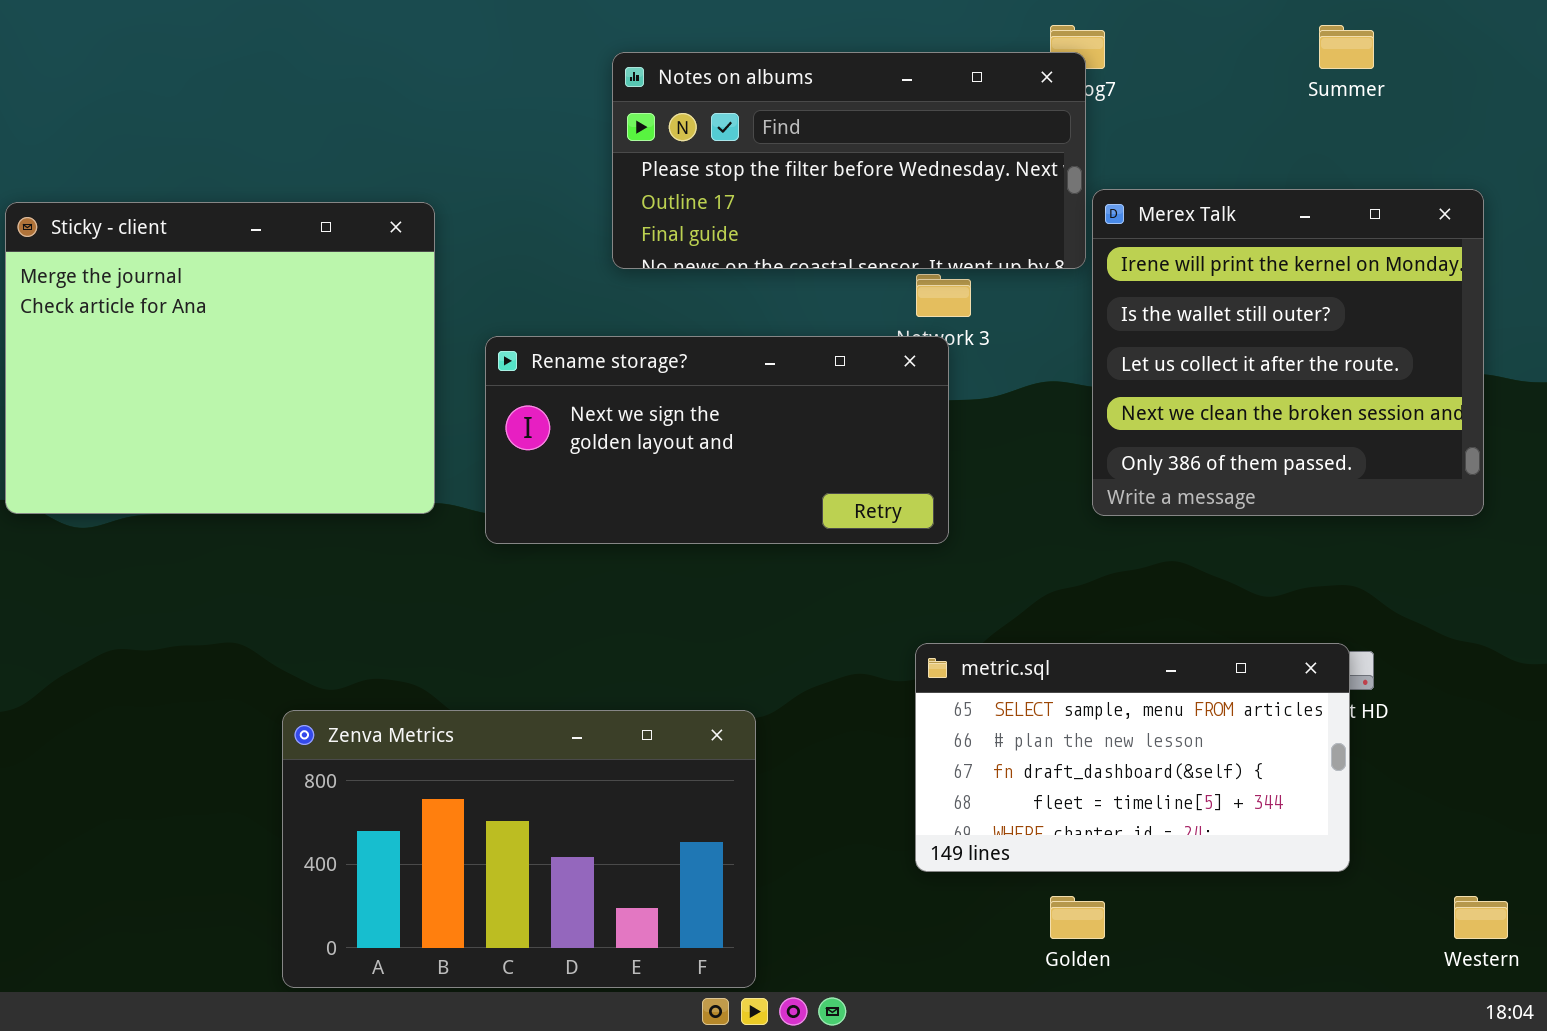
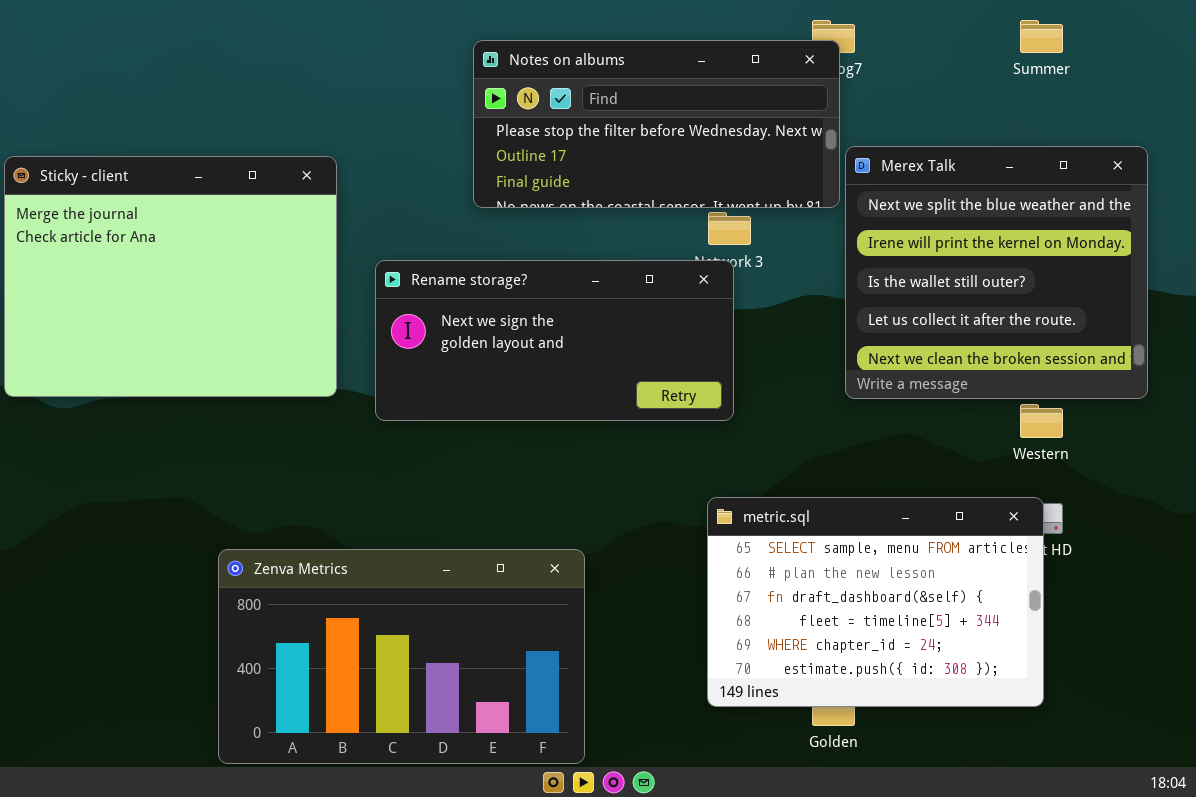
Merex Talk: [1092,189,1484,516] -> [845,146,1148,399], scrolled up 1 row
metric.sql: [915,643,1350,872] -> [707,497,1044,707], resized
Western: [1454,896,1508,939] -> [1020,404,1063,438], moved

